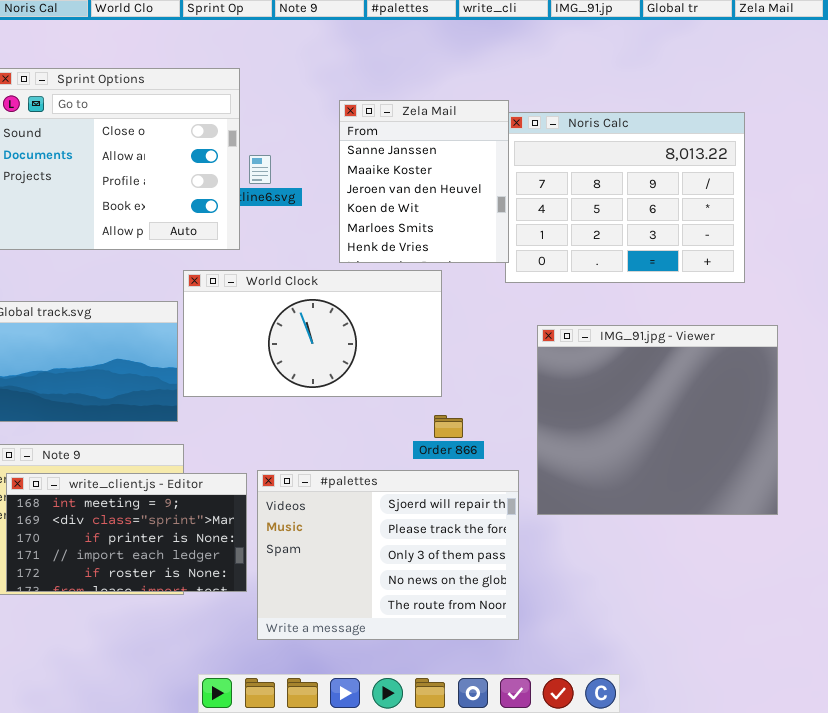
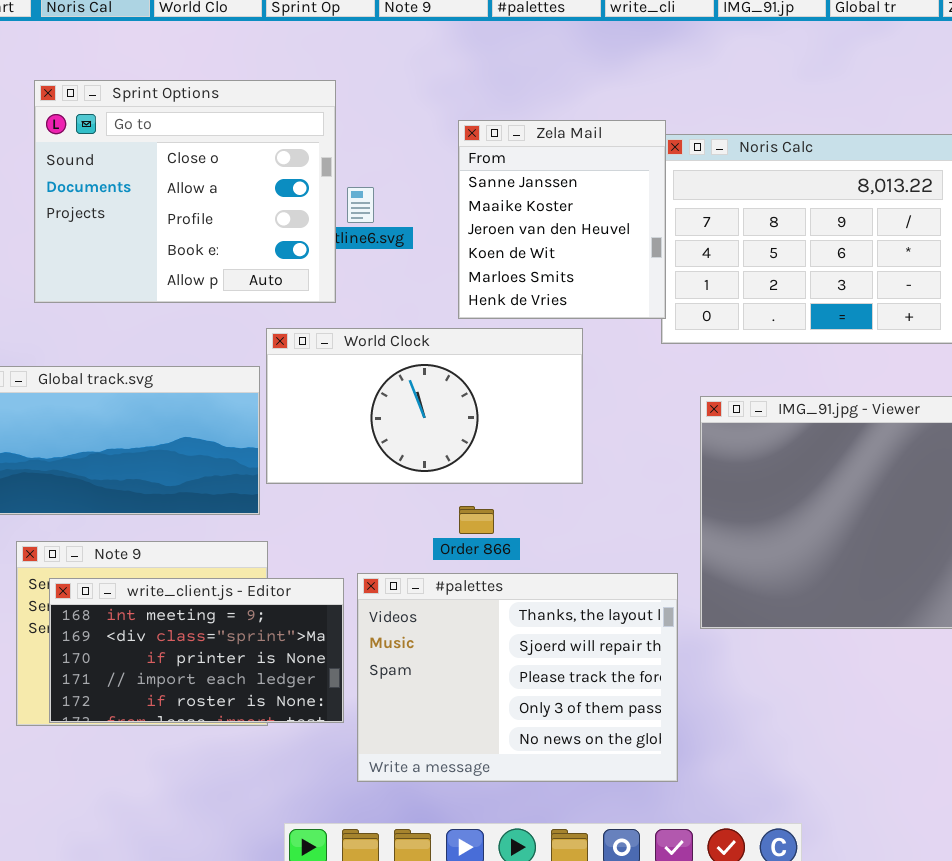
Order 866: [434,415,463,438] -> [459,506,494,534], moved
#palettes: [257,470,519,640] -> [357,573,678,782], scrolled up 1 row

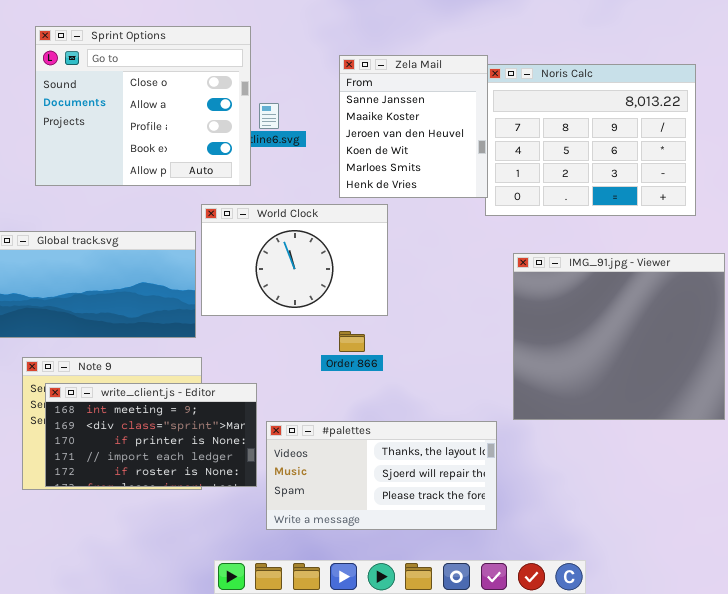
World Clock: [266,328,583,484] -> [201,204,388,316], resized
#palettes: [357,573,678,782] -> [266,421,497,530], resized

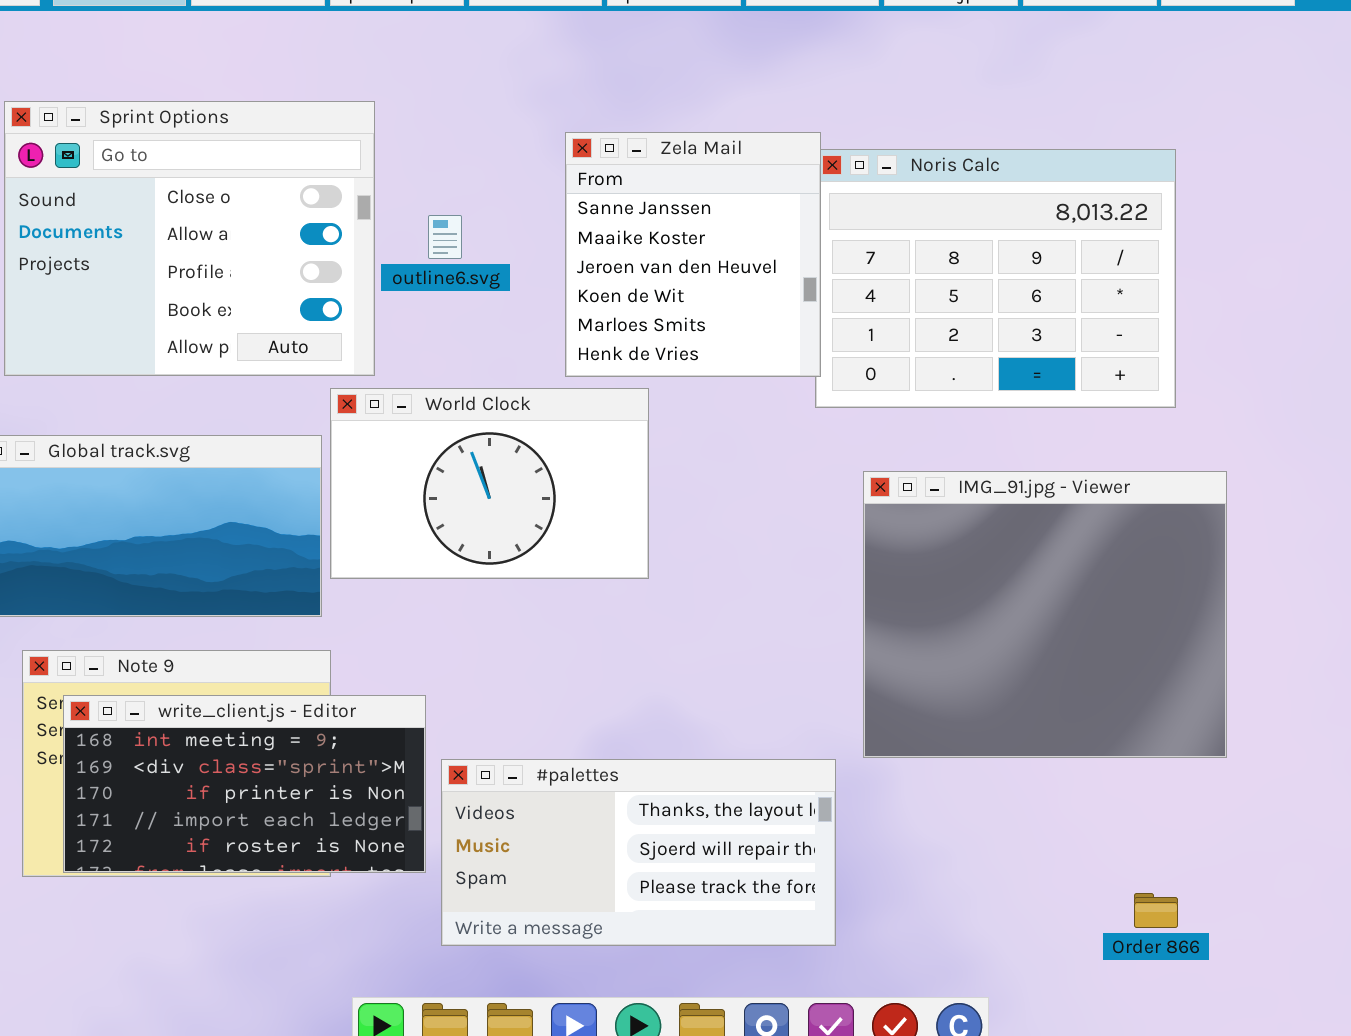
Sprint Options: [35,26,251,186] -> [4,101,375,376], moved
Order 866: [339,331,365,352] -> [1134,893,1178,928], moved

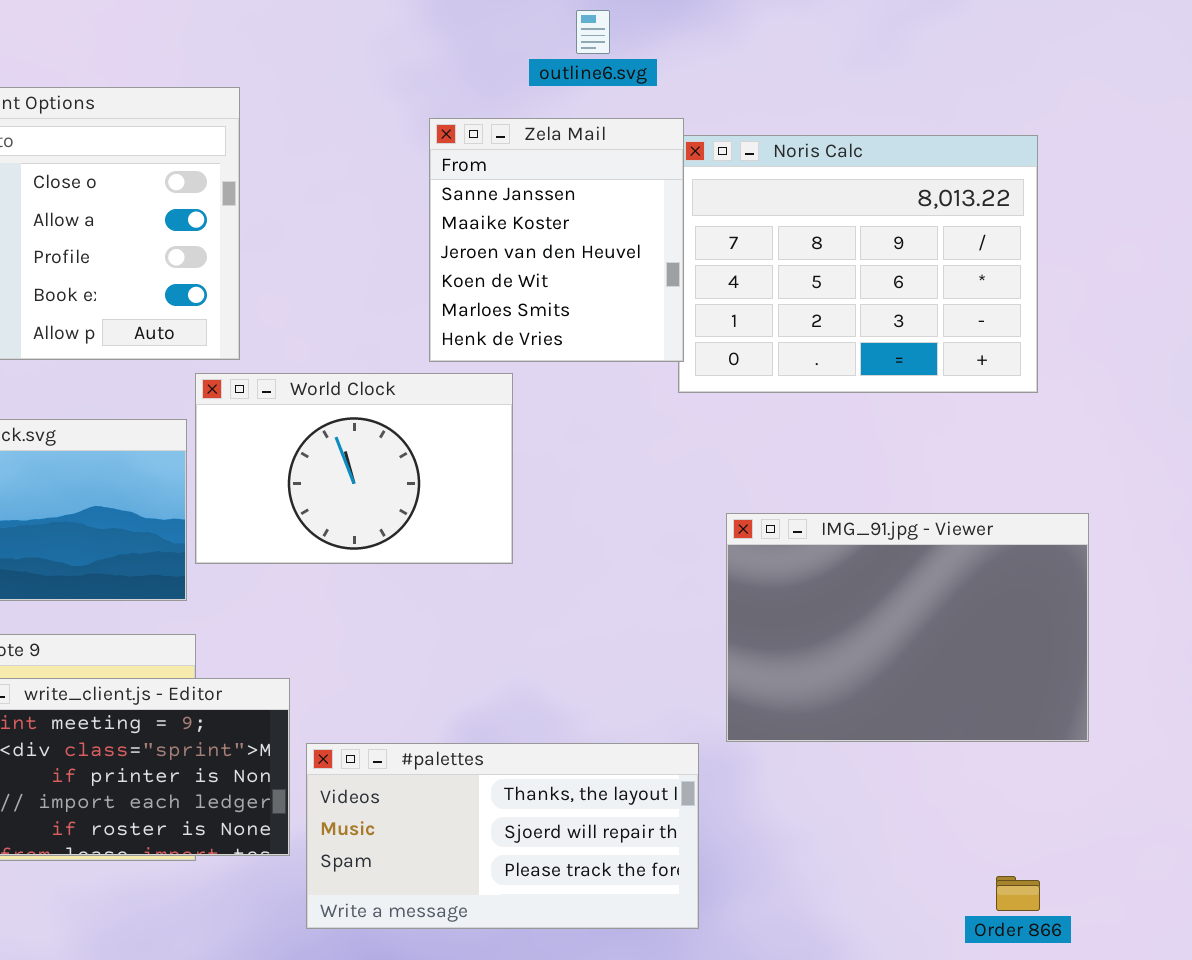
outline6.svg: [428,215,462,259] -> [576,10,610,54], moved
IMG_91.jpg - Viewer: [863,471,1227,758] -> [726,513,1089,742], resized

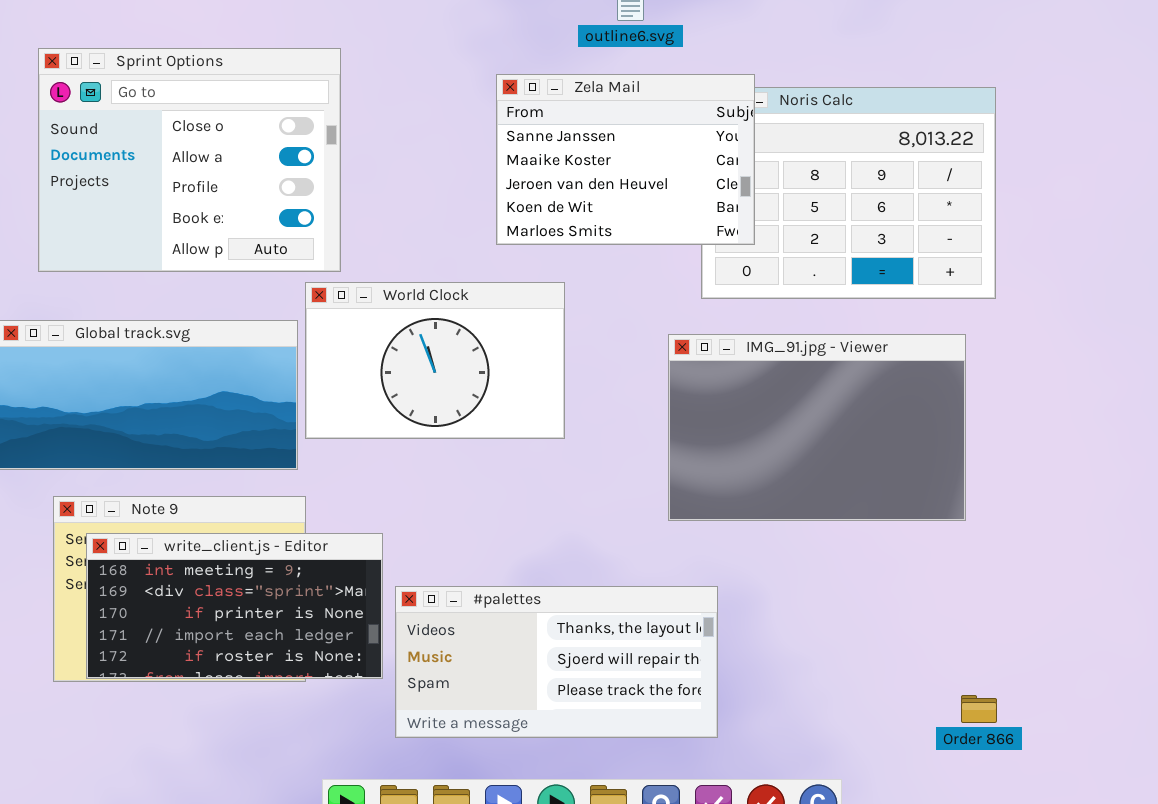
Zela Mail: [429,118,684,362] -> [496,74,755,245], resized
IMG_91.jpg - Viewer: [726,513,1089,742] -> [668,334,966,521], moved

